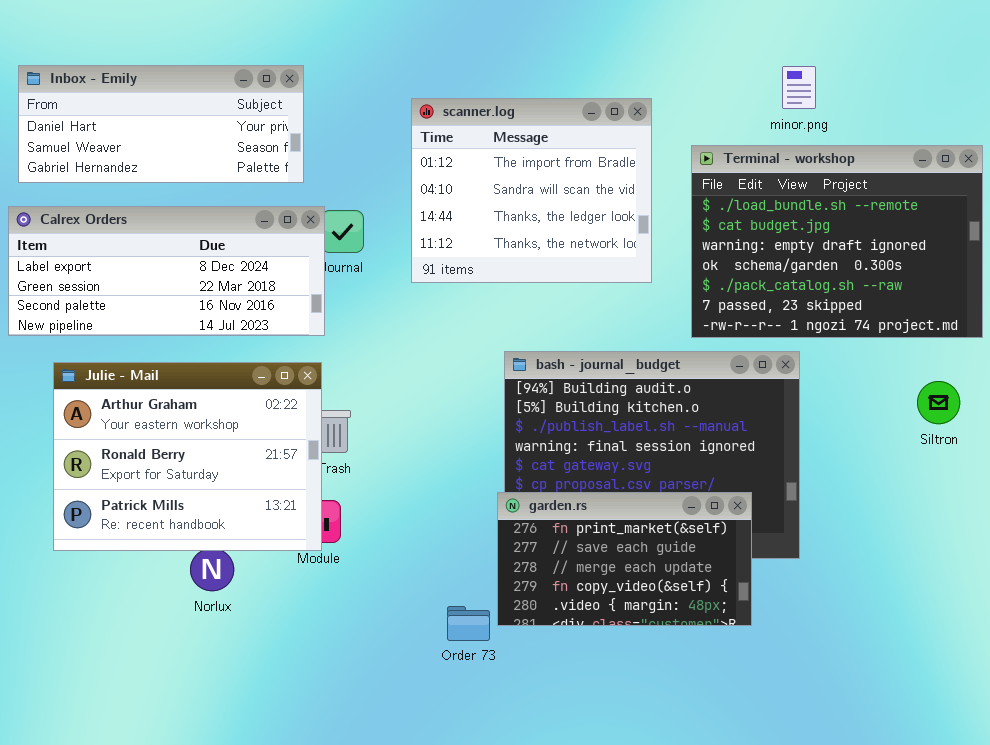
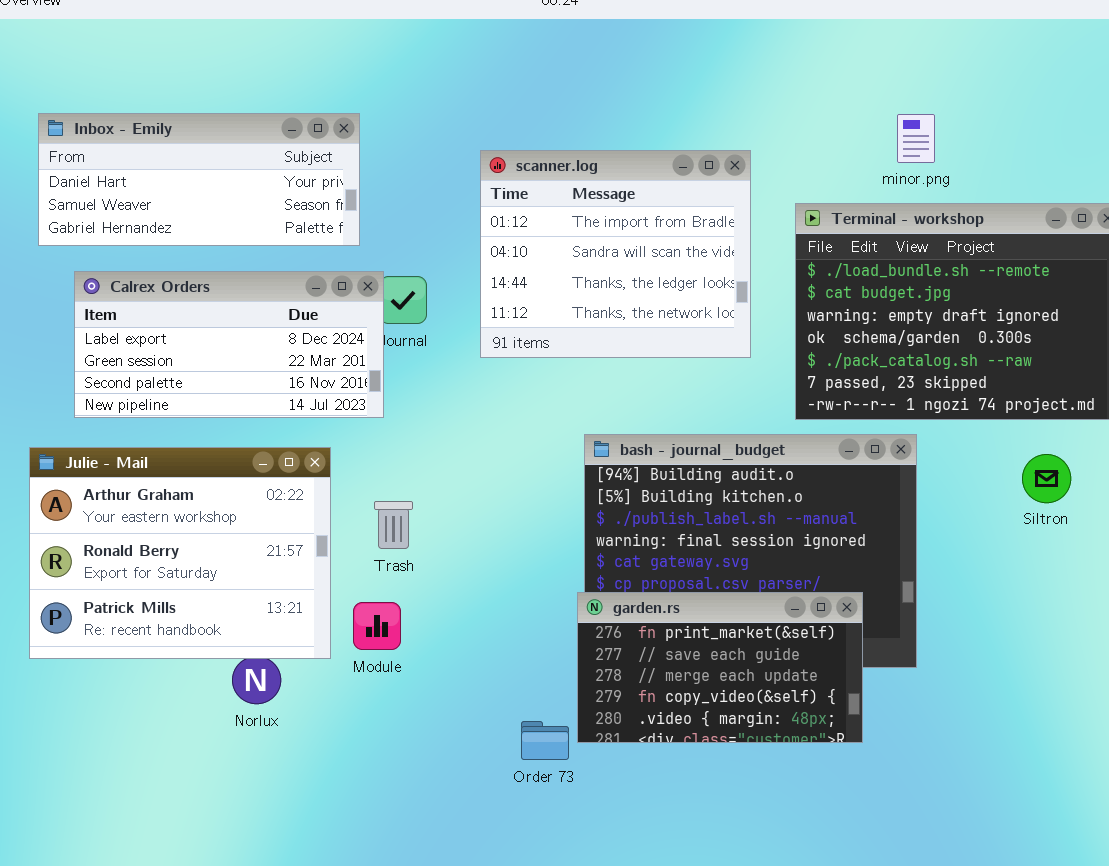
Calrex Orders: [8,206,325,336] -> [74,271,384,418], resized
Julie - Mail: [53,362,322,551] -> [29,447,331,659], moved
Siltron: [917,381,960,424] -> [1022,454,1071,503], moved

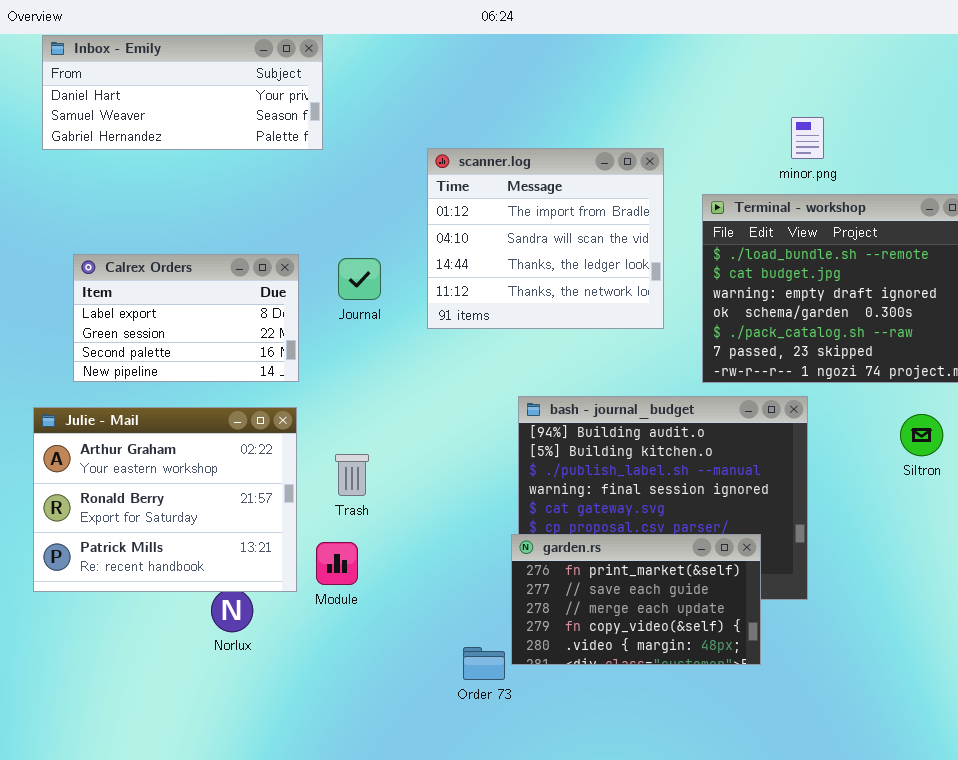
Inbox - Emily: [38,113,360,246] -> [42,35,323,150], moved
Calrex Orders: [74,271,384,418] -> [73,254,299,382], resized

